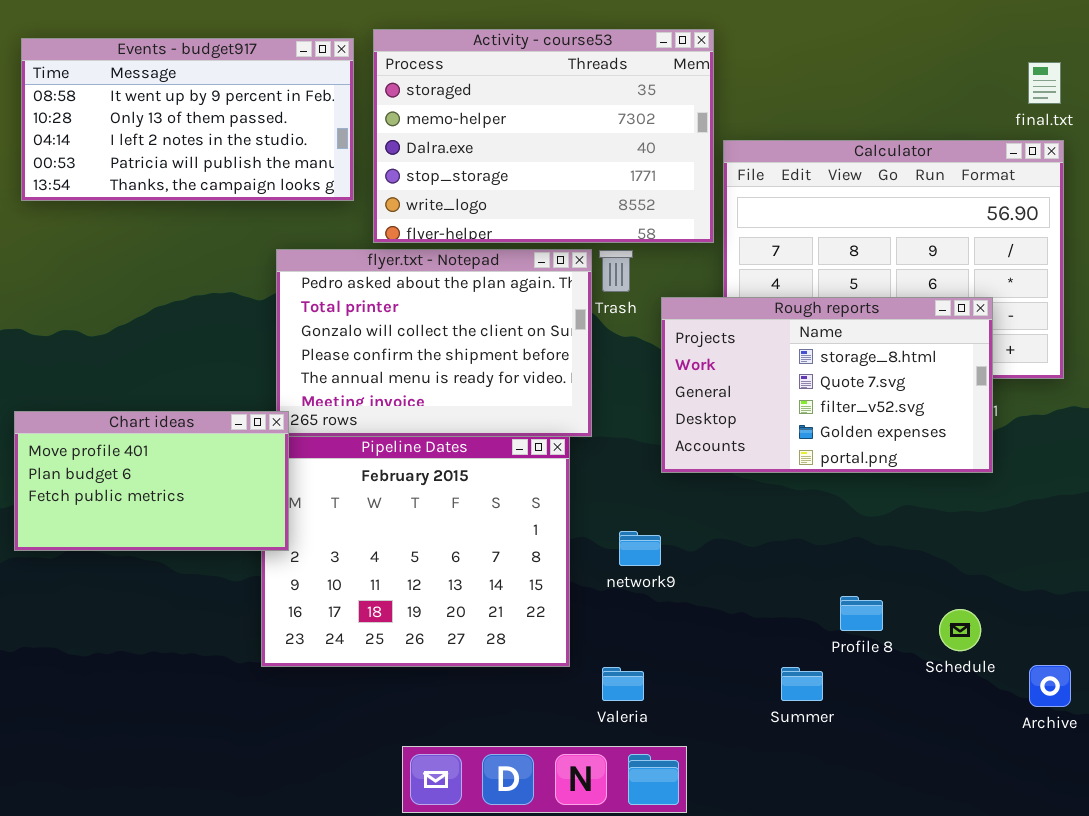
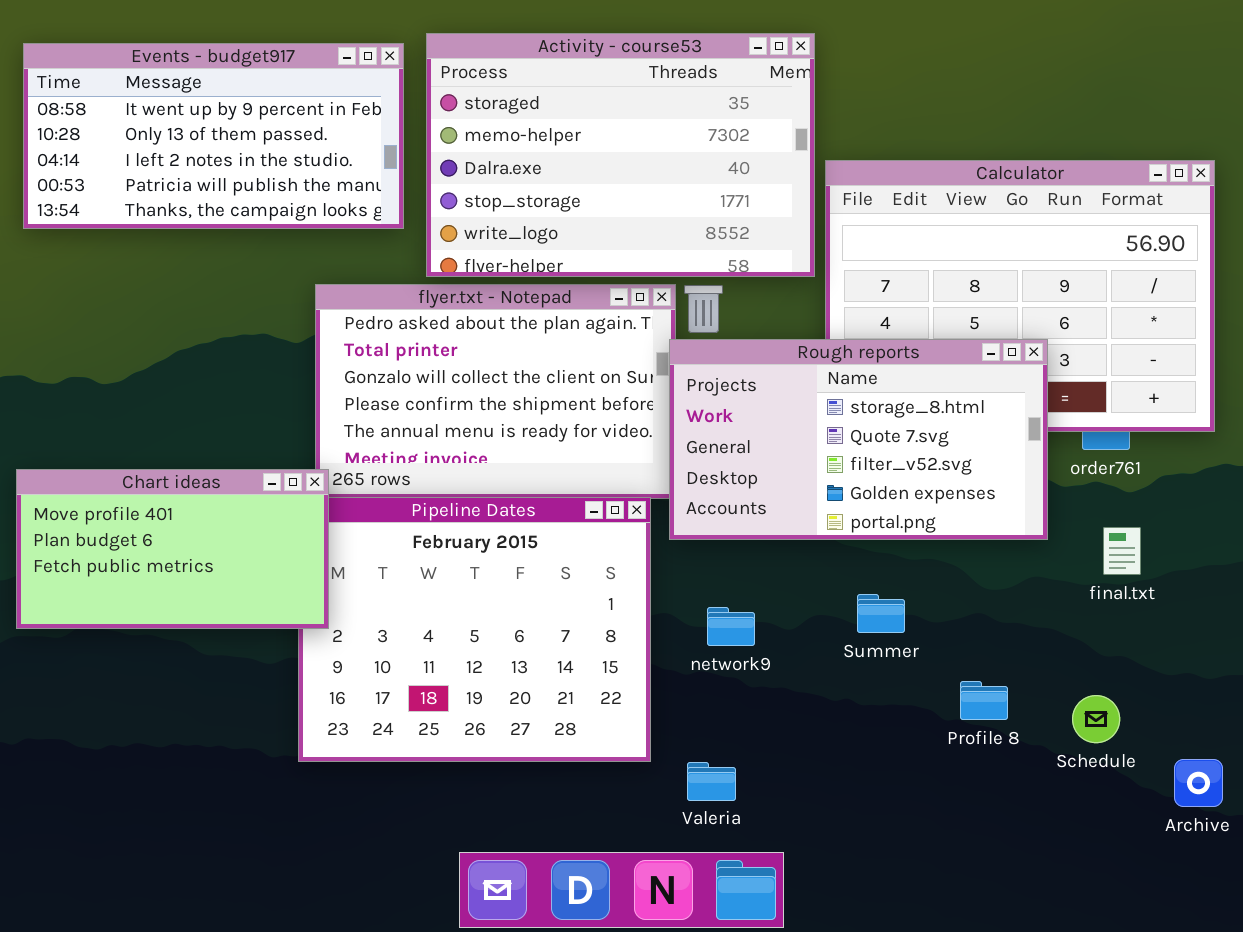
final.txt: [1028,62,1061,104] -> [1103,527,1141,575], moved
Rough reports: [661,297,993,473] -> [669,339,1048,540], moved
Summer: [781,667,823,701] -> [857,594,905,633], moved

